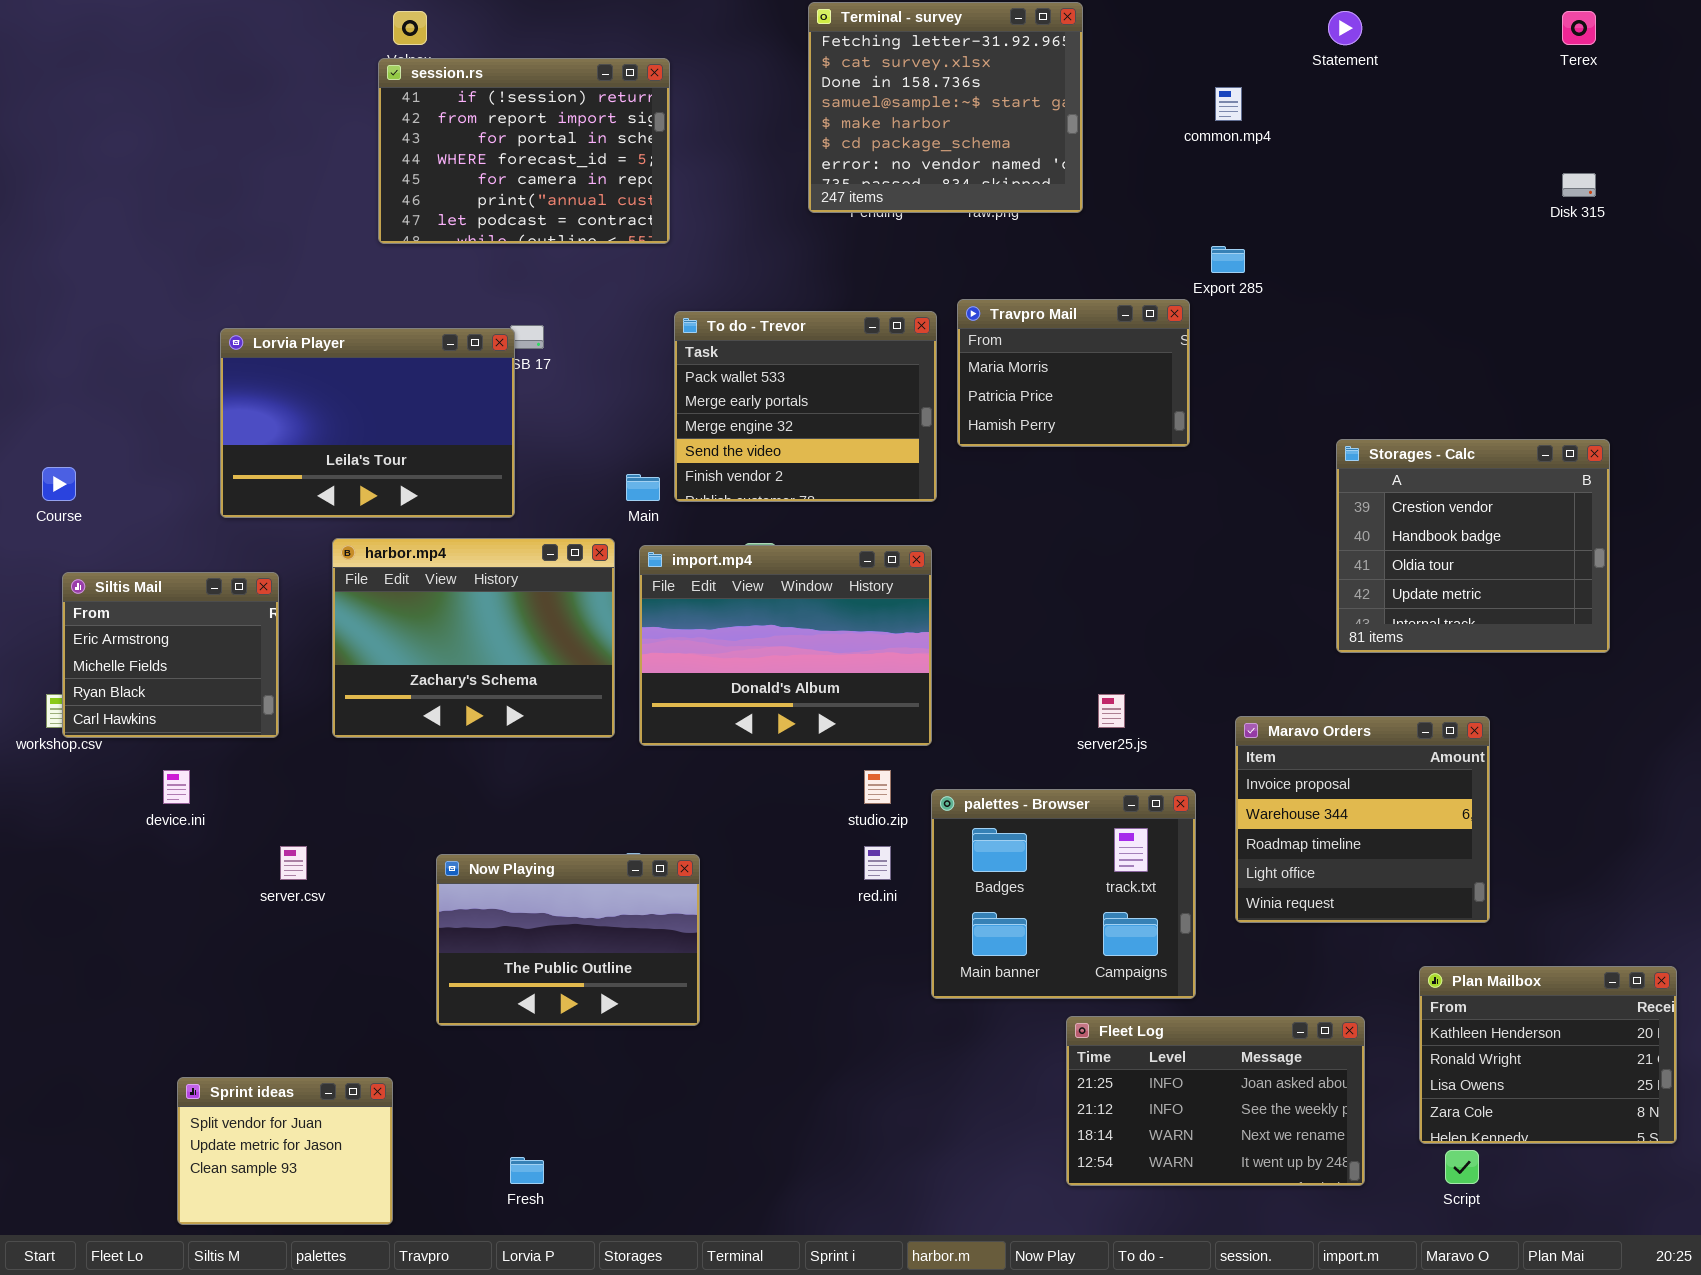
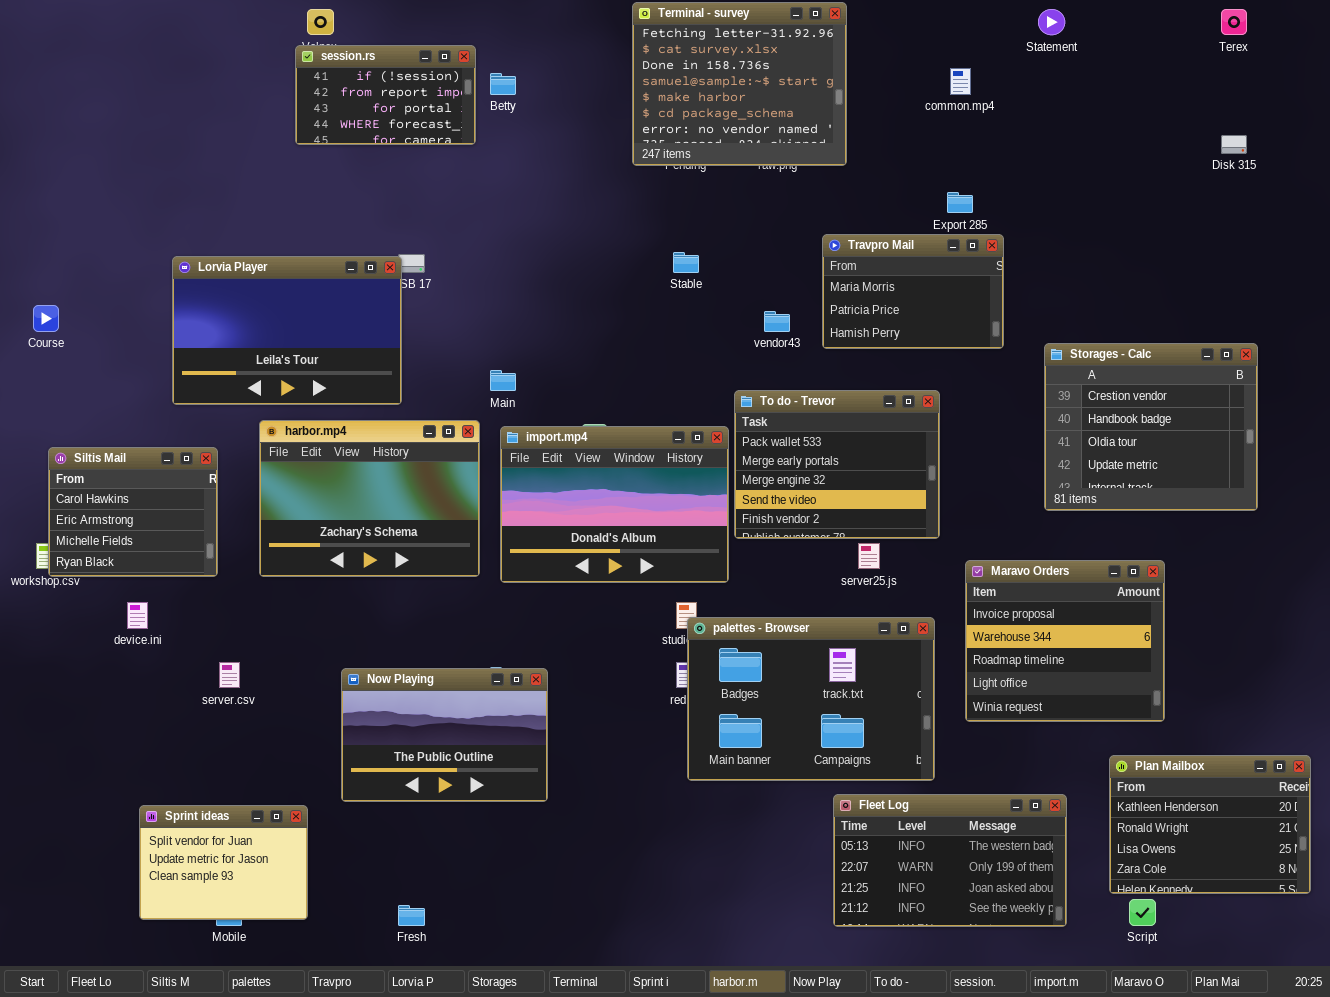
session.rs: [378,58,670,244] -> [295,45,476,145], resized
Travpro Mail: [957,299,1190,447] -> [822,234,1004,349], moved
To do - Trevor: [674,311,937,502] -> [734,390,940,539], moved
Course: [42,467,76,501] -> [33,305,59,332], moved
Siltis Mail: [62,572,279,738] -> [48,447,218,577], scrolled up 1 row
palettes - Browser: [931,789,1196,999] -> [687,617,935,781], resized
Fleet Log: [1066,1016,1365,1186] -> [833,794,1067,927], scrolled up 2 rows
Sprint ideas: [177,1077,393,1225] -> [139,805,308,920], moved

